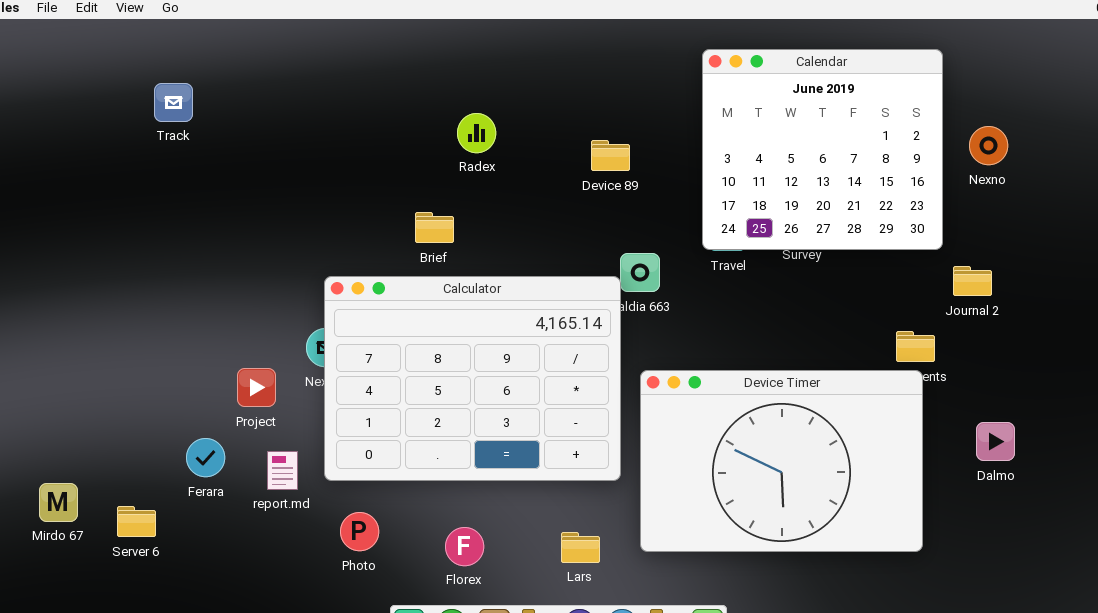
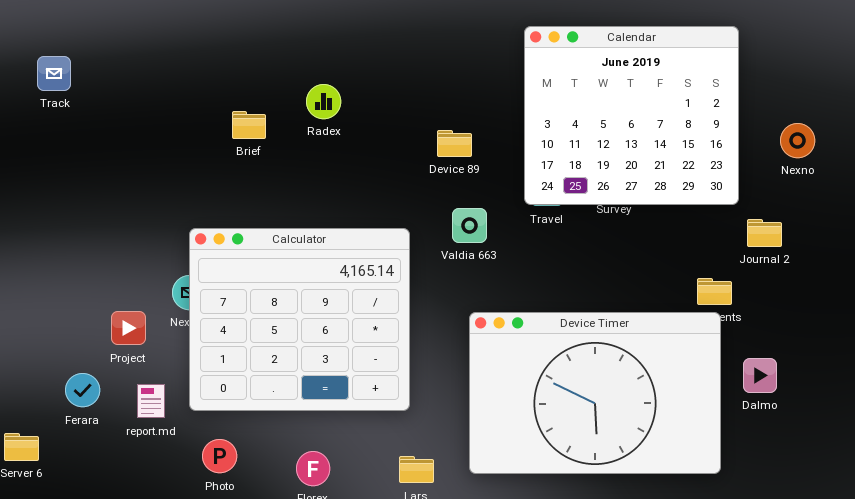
Nexno: [969,126,1008,165] -> [780,123,815,158], moved
Device 89: [591,140,630,171] -> [437,130,472,157], moved
Brief: [415,212,454,243] -> [232,111,266,139], moved
Calculator: [324,276,621,481] -> [189,228,410,411], resized
Dalmo: [976,422,1015,461] -> [743,358,777,393], moved

